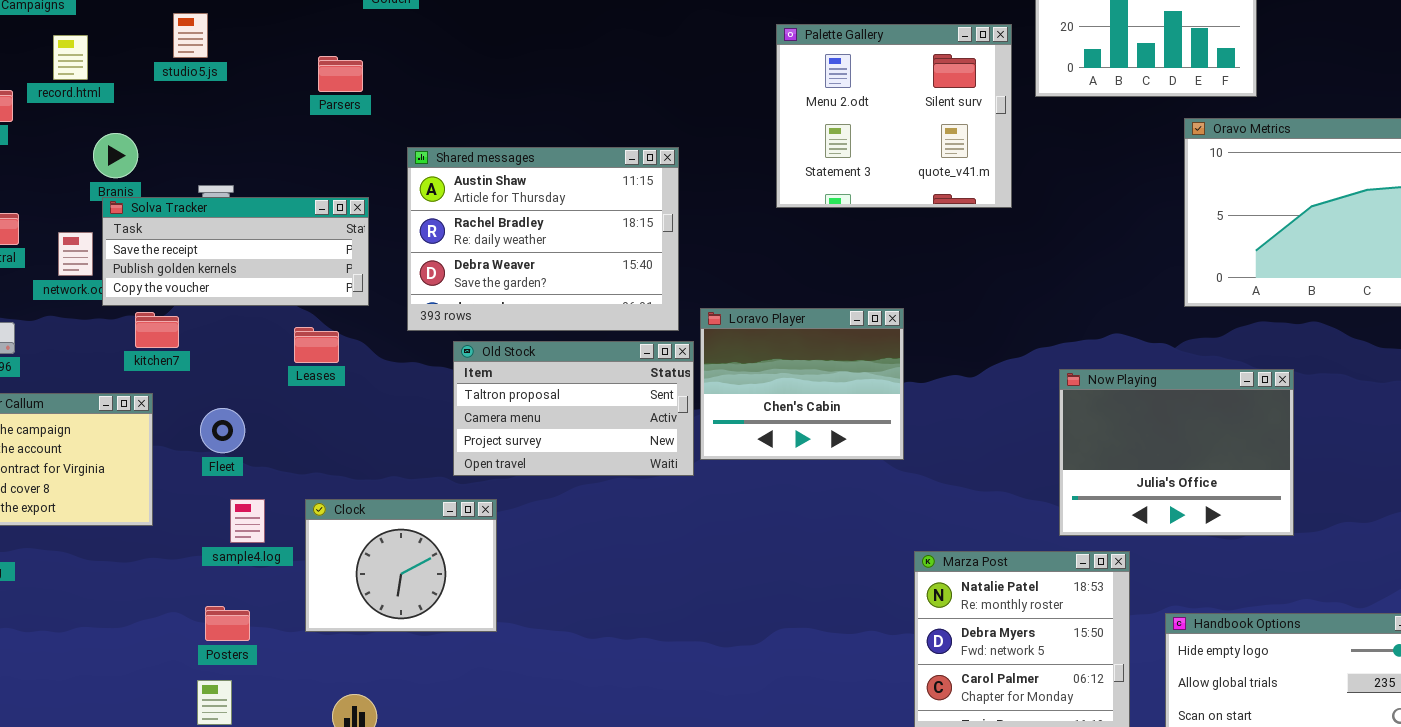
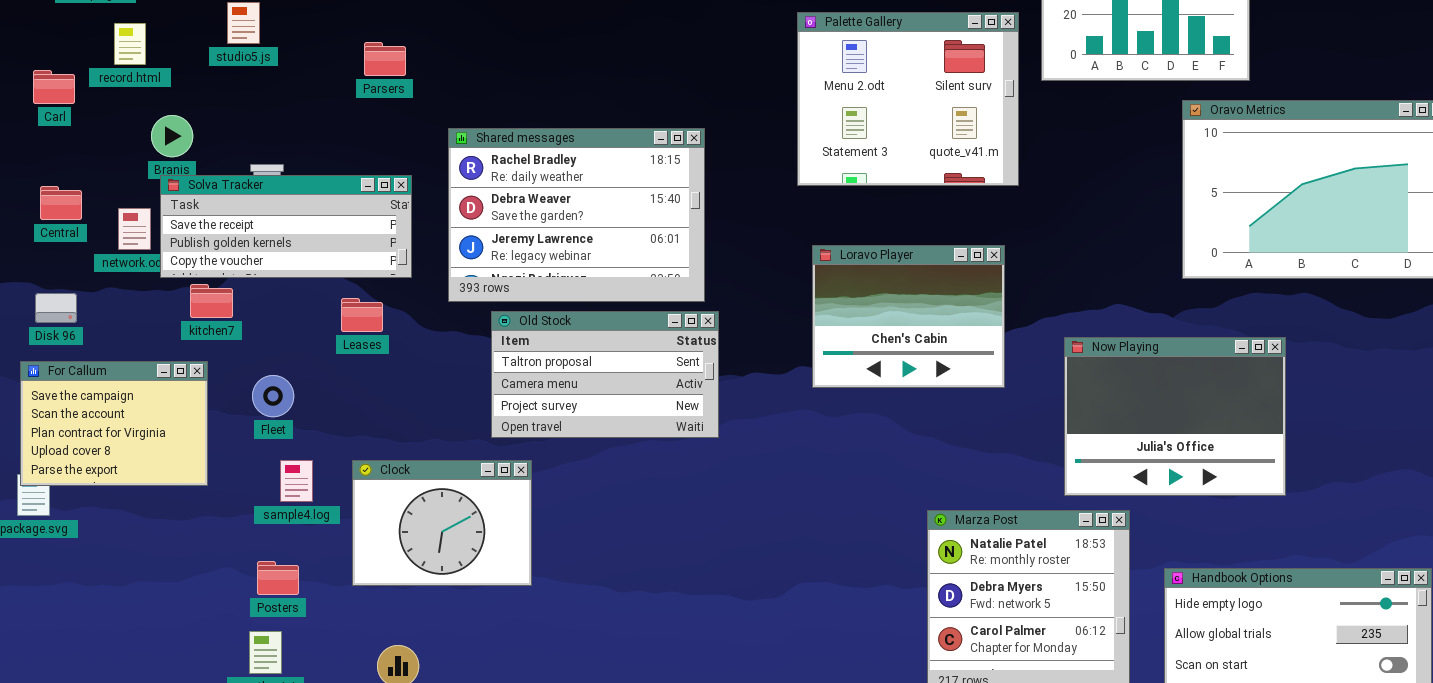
Shared messages: [407,147,679,331] -> [448,128,705,302], scrolled down 1 row
Loravo Player: [700,308,904,460] -> [812,245,1005,388], moved

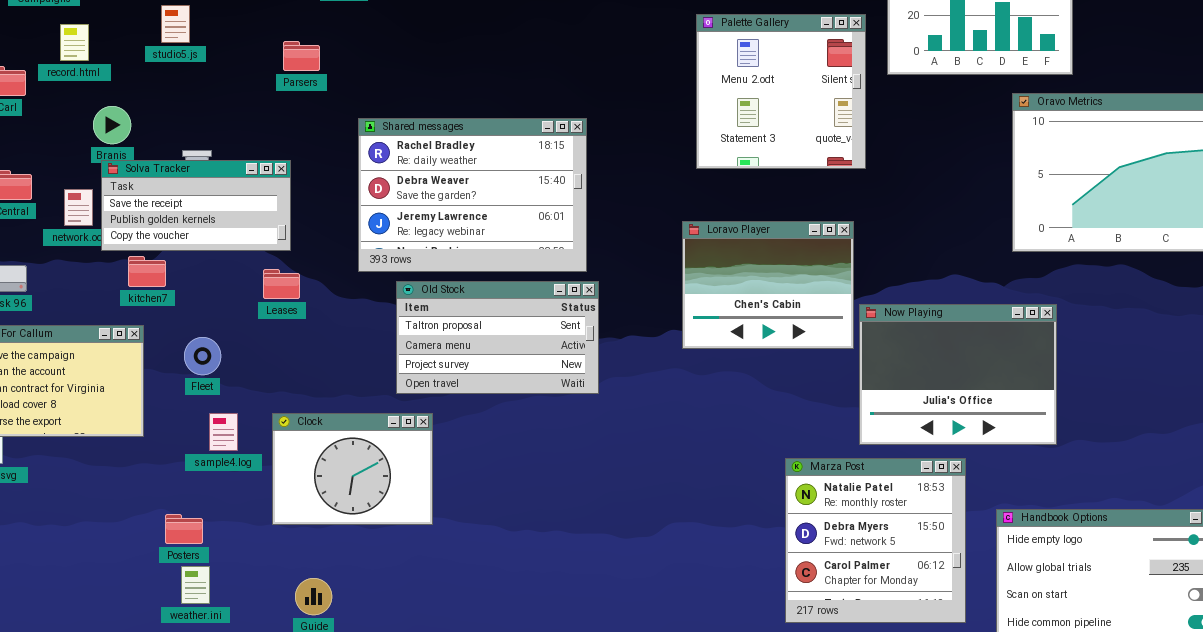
Palette Gallery: [797,12,1019,186] -> [696,14,866,169], resized
Solva Tracker: [160,175,412,278] -> [101,160,291,251], resized
Now Playing: [1064,337,1286,496] -> [859,304,1057,445], moved
Posters: [257,561,299,595] -> [165,514,203,544], moved

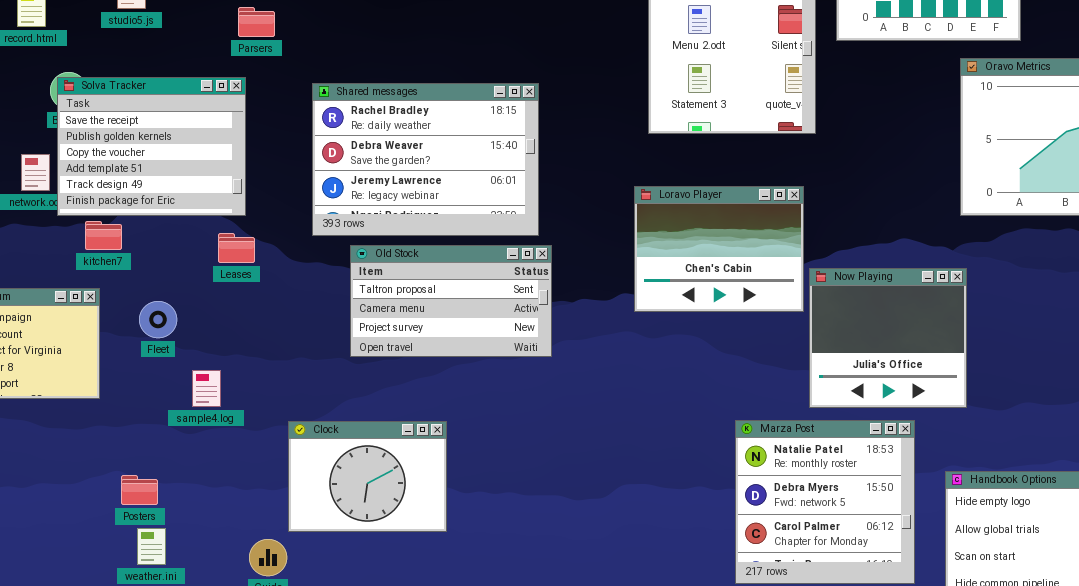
Solva Tracker: [101,160,291,251] -> [57,77,246,216], resized
Now Playing: [859,304,1057,445] -> [809,268,967,408], resized
sample4.log: [209,413,238,451] -> [192,370,221,407], moved
Clock: [272,413,433,525] -> [288,421,447,532], moved

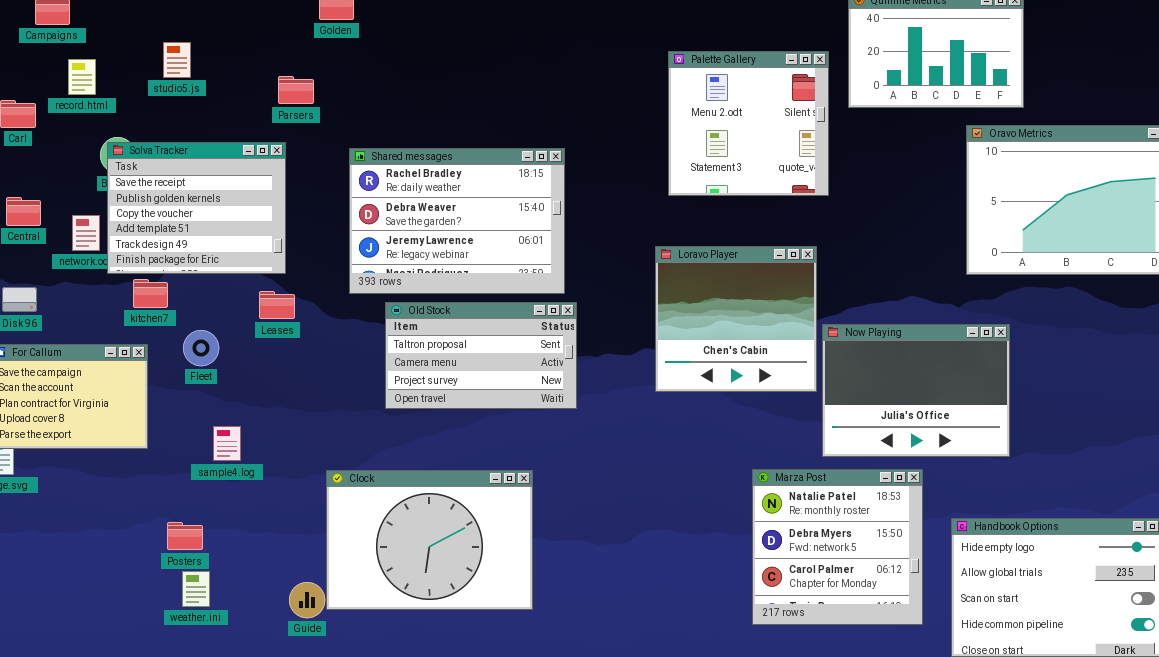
Loravo Player: [634,186,804,312] -> [655,246,817,392], resized
Now Playing: [809,268,967,408] -> [822,324,1010,457], resized
Fleet: [139,301,177,338] -> [183,330,219,366], moved
sample4.log: [192,370,221,407] -> [213,426,241,461], moved
Clock: [288,421,447,532] -> [326,470,533,610], resized

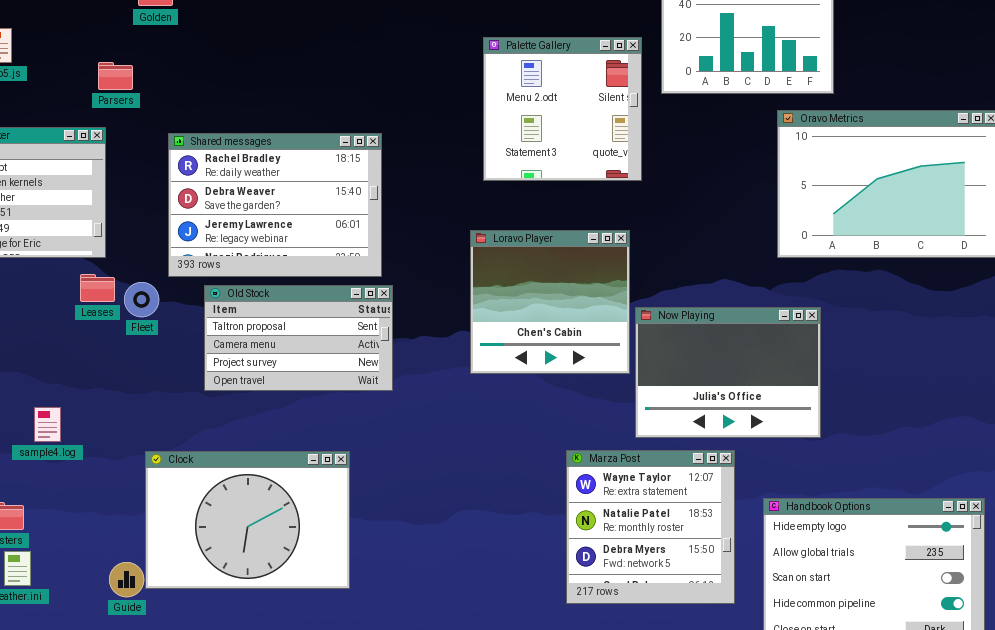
Fleet: [183,330,219,366] -> [124,282,159,317], moved
Marza Post: [752,469,923,625] -> [566,450,735,604], scrolled up 1 row

